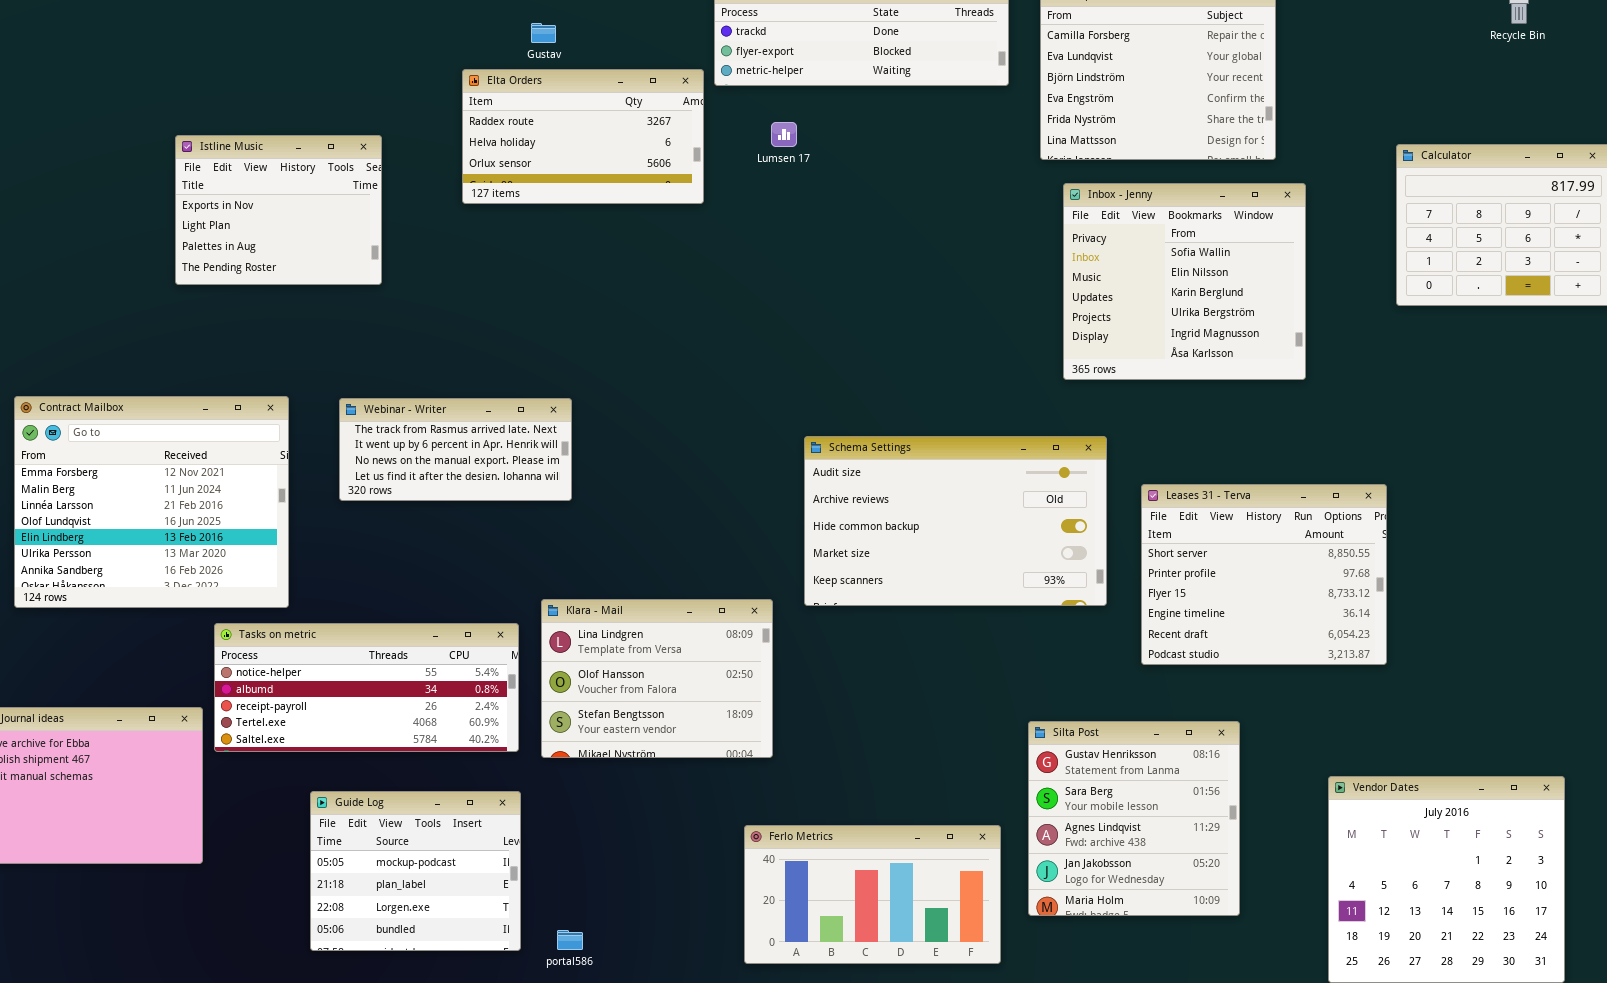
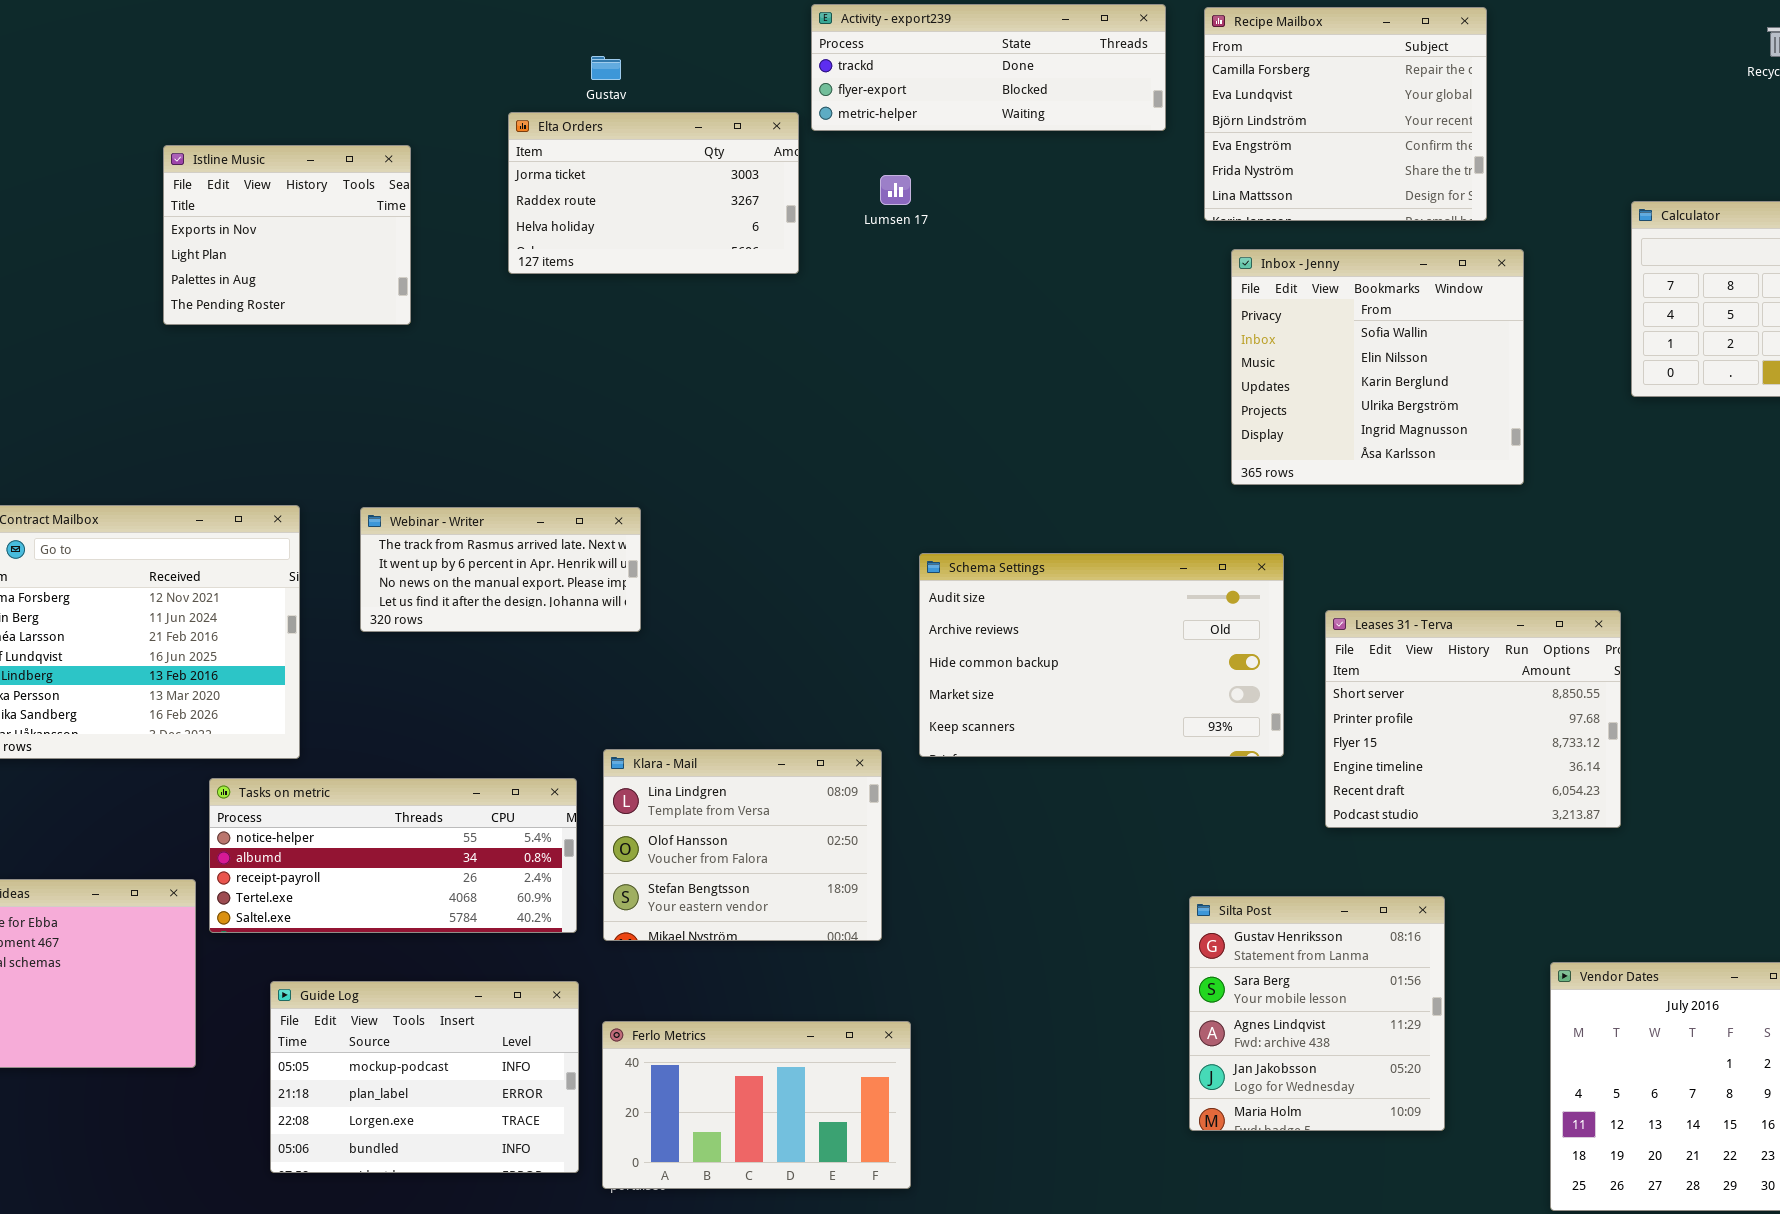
Elta Orders: [462,69,704,204] -> [508,112,799,274], scrolled up 1 row
Istline Music: [175,135,382,285] -> [163,145,411,325], moved
Guide Log: [310,791,521,951] -> [270,981,579,1173], resized
Ferlo Metrics: [744,825,1001,964] -> [602,1021,911,1189], moved

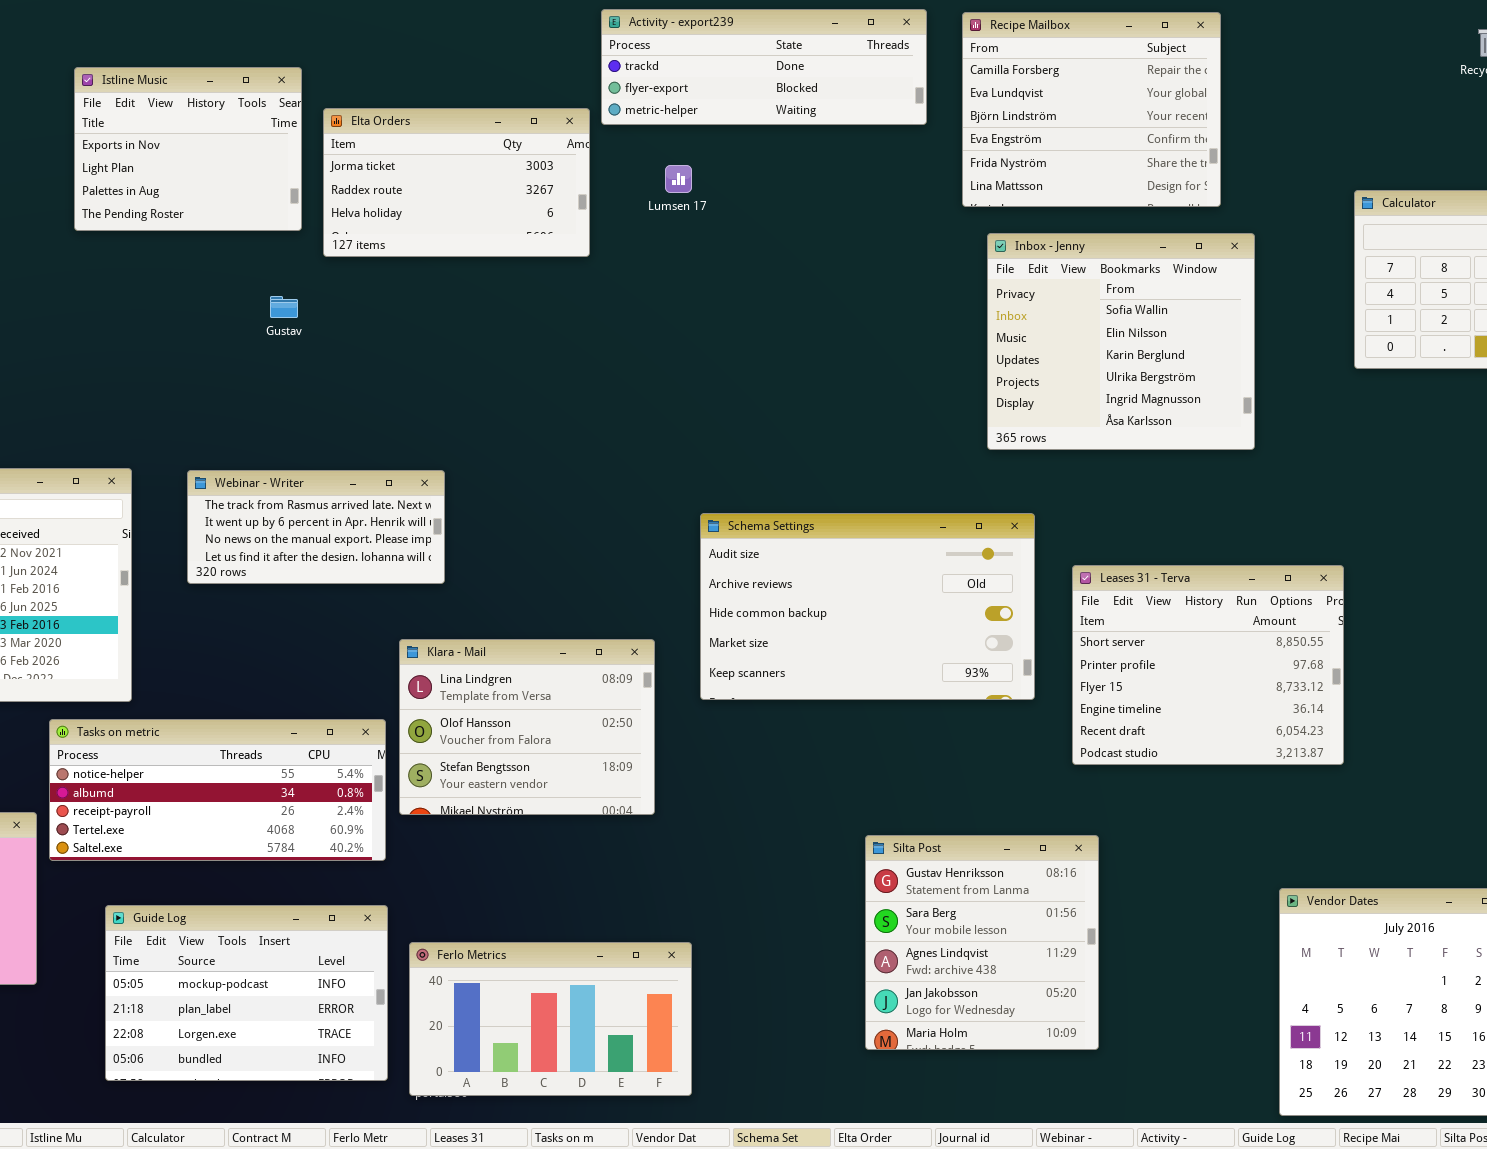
Gustav: [591,56,621,80] -> [270,296,298,318], moved
Istline Music: [163,145,411,325] -> [74,67,302,231], moved
Klara - Mail: [603,749,882,941] -> [399,639,655,815], moved
Silta Post: [1189,896,1445,1131] -> [865,835,1099,1050], moved

